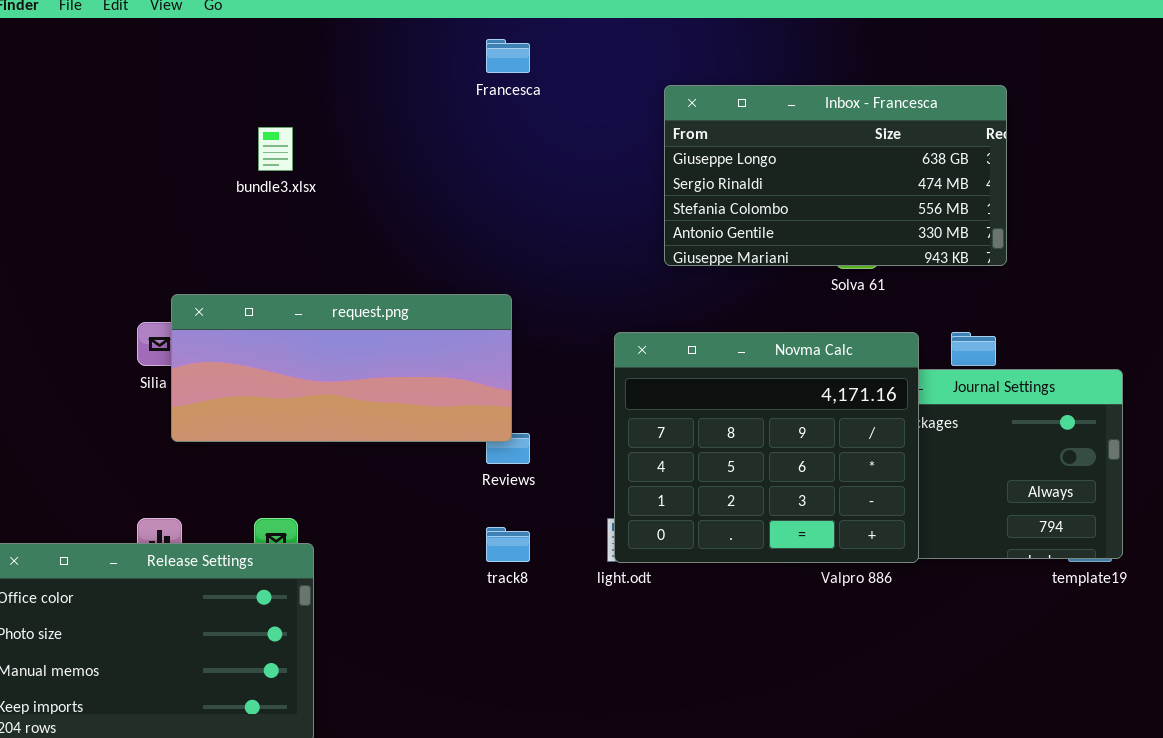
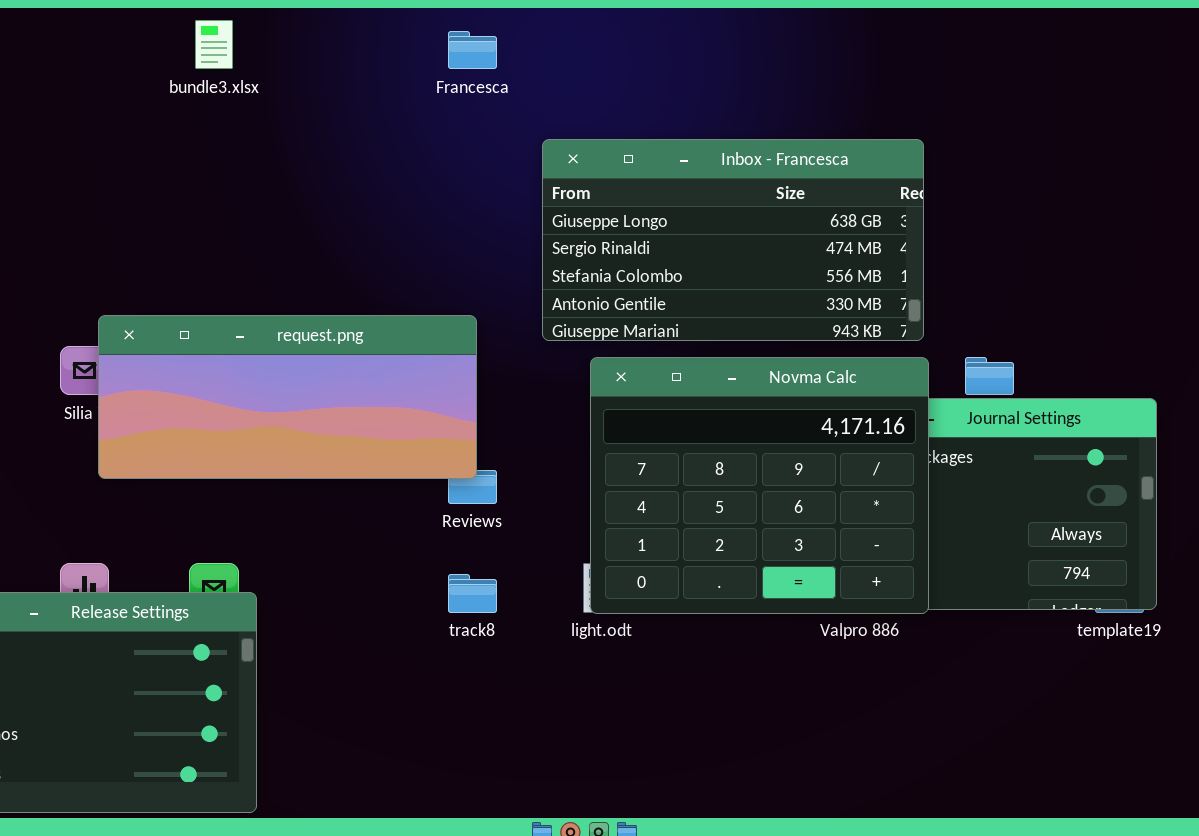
Inbox - Francesca: [664,85,1007,266] -> [542,139,924,341], moved
bundle3.xlsx: [258,127,293,171] -> [195,20,233,69], moved

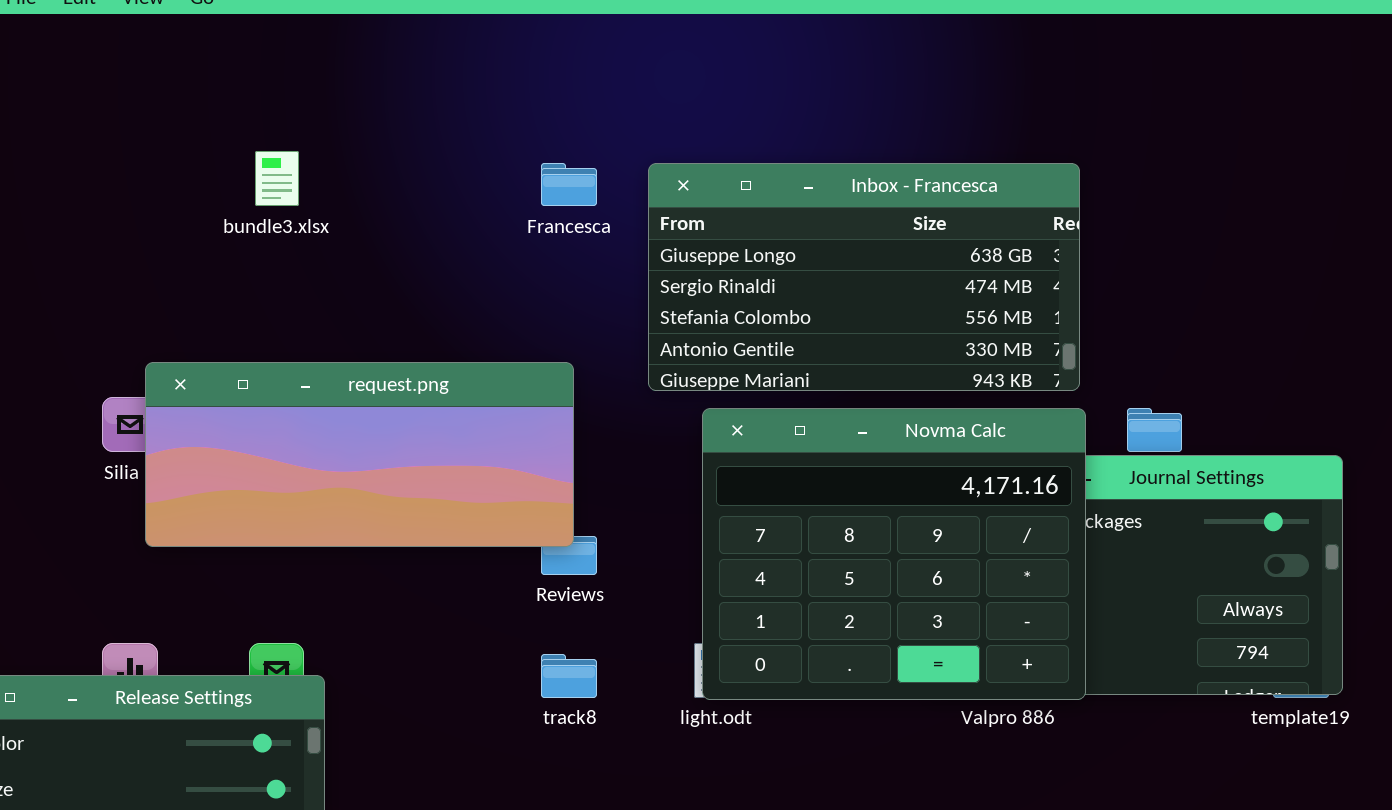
bundle3.xlsx: [195,20,233,69] -> [255,151,299,206], moved
Francesca: [448,31,497,69] -> [541,163,597,206], moved

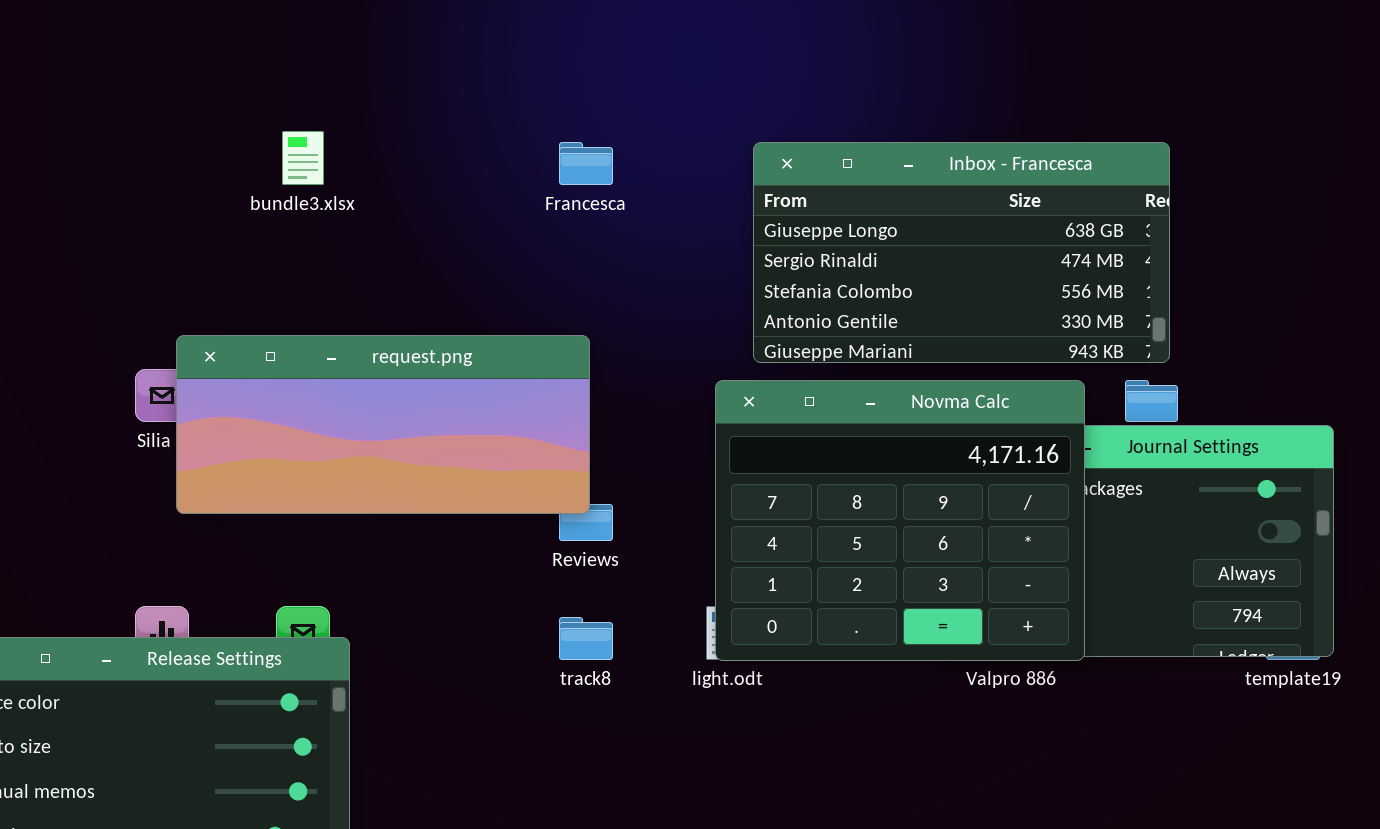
Inbox - Francesca: [648,163,1080,391] -> [753,142,1170,363], moved

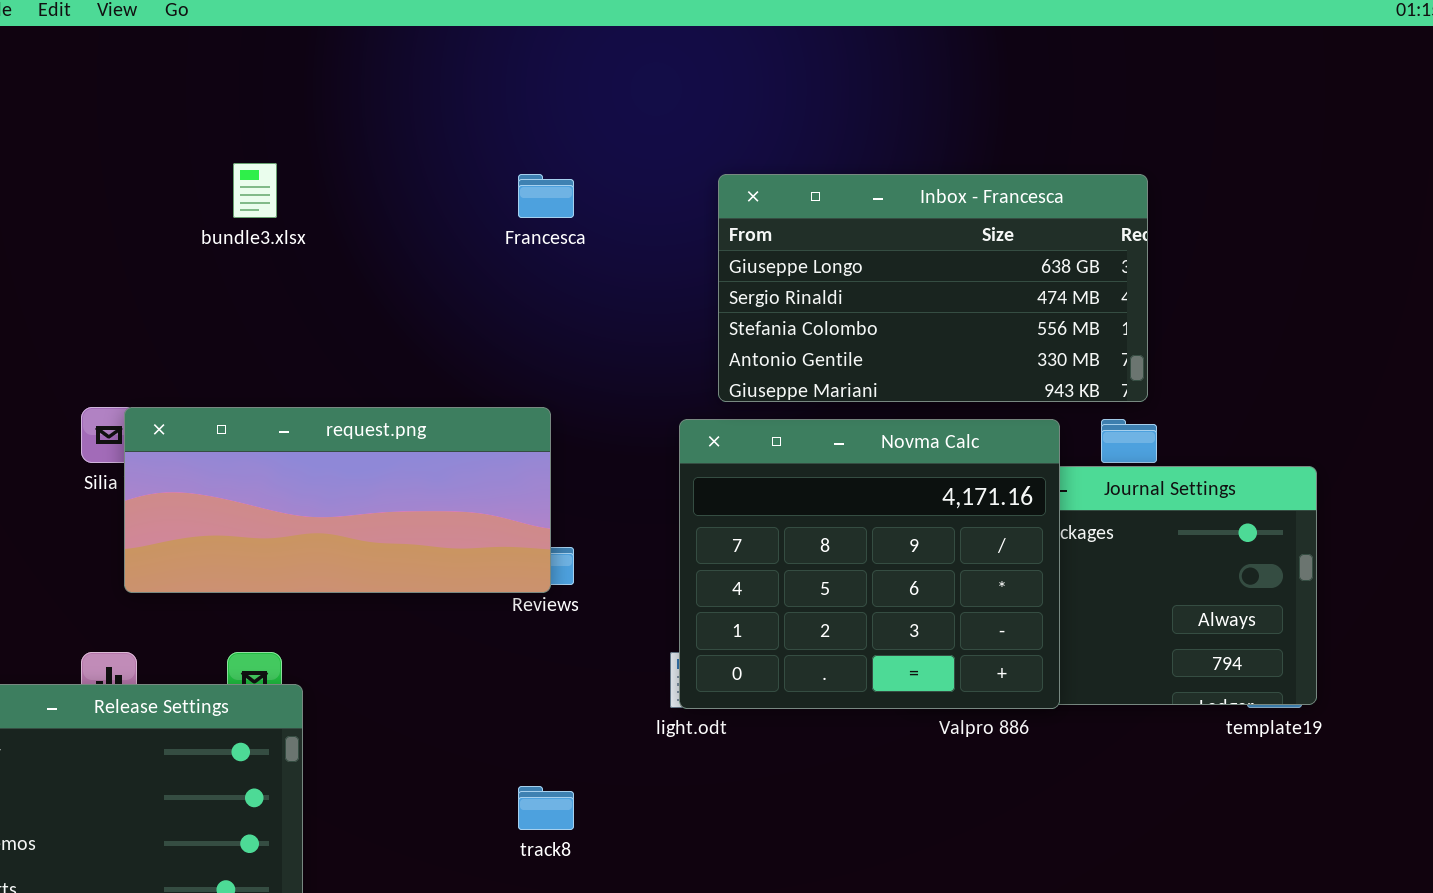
request.png: [176,335,590,514] -> [124,407,551,593], moved
track8: [559,617,613,660] -> [518,786,574,830], moved

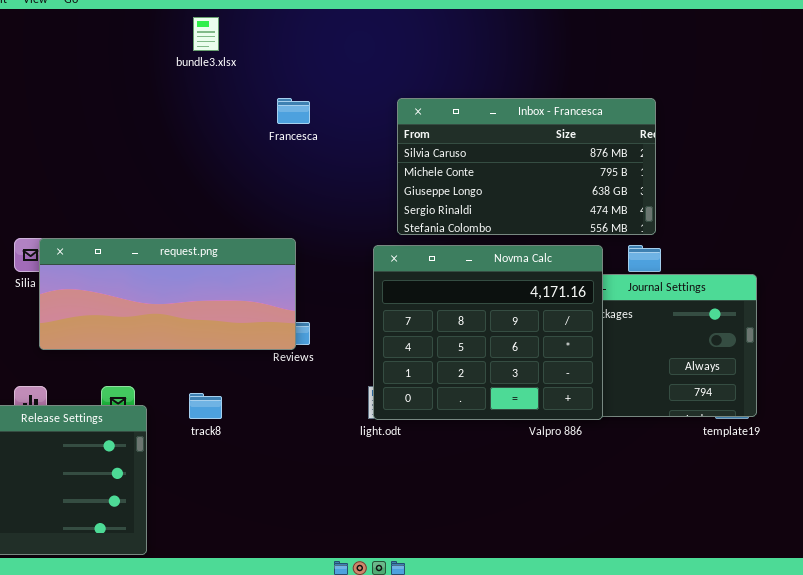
bundle3.xlsx: [233,163,277,218] -> [193,17,219,51], moved
Inbox - Francesca: [718,174,1148,402] -> [397,98,656,235], scrolled up 2 rows
track8: [518,786,574,830] -> [189,393,222,419], moved

